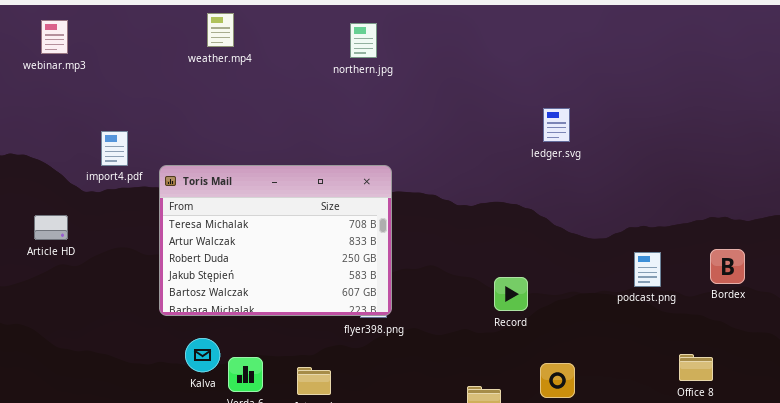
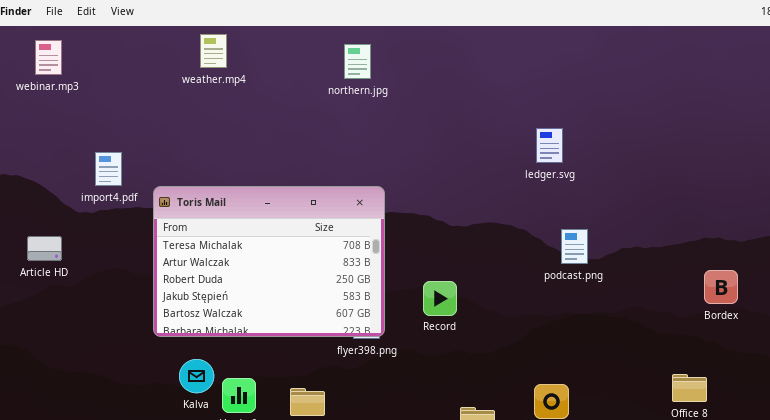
podcast.png: [634,252,661,287] -> [561,229,588,264], moved
Record: [494,277,528,311] -> [423,281,457,316], moved

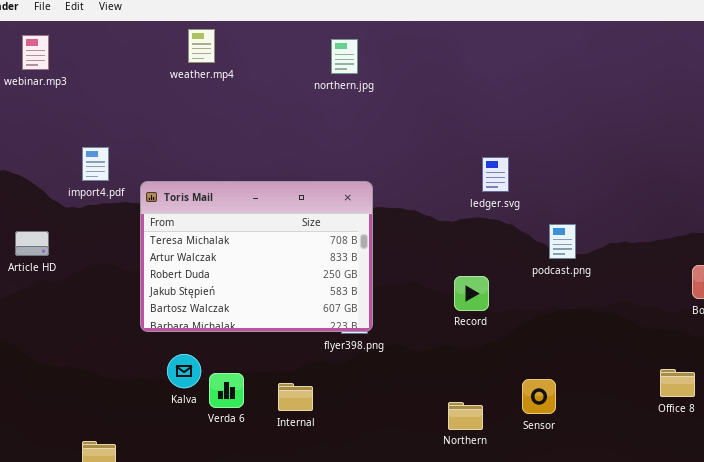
ledger.svg: [536,128,563,163] -> [482,157,509,192], moved
Record: [423,281,457,316] -> [454,276,489,311], moved

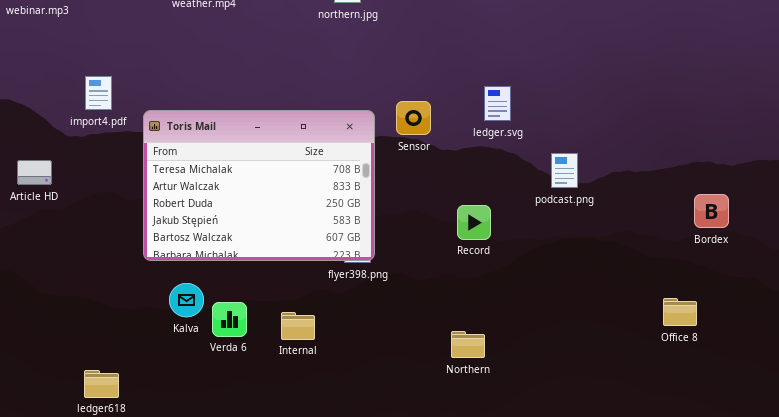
Sensor: [522,379,556,414] -> [396,101,431,135], moved

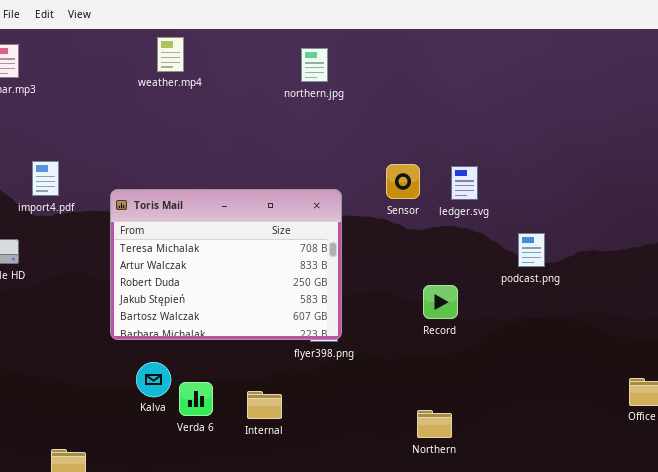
import4.pdf: [85,76,112,110] -> [32,161,59,196], moved
Sensor: [396,101,431,135] -> [386,164,420,199], moved

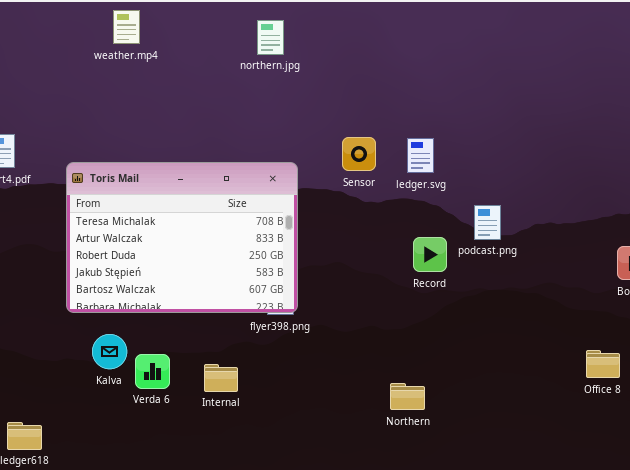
Record: [423,285,458,319] -> [413,237,447,272], moved
Northern: [417,410,452,438] -> [390,383,425,410], moved

